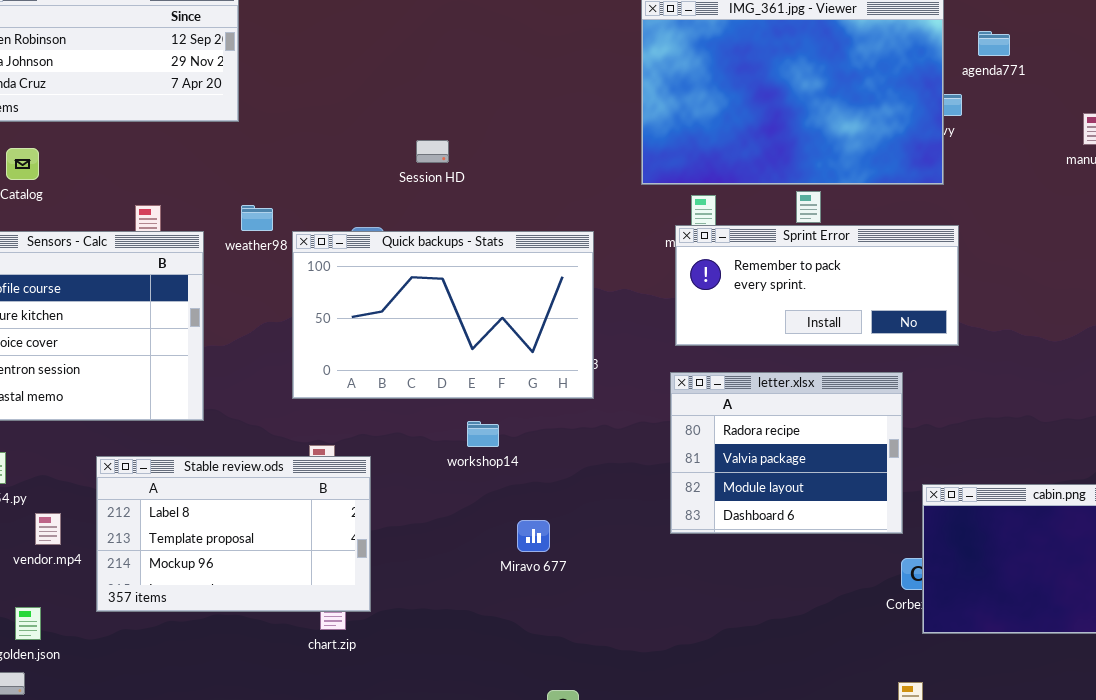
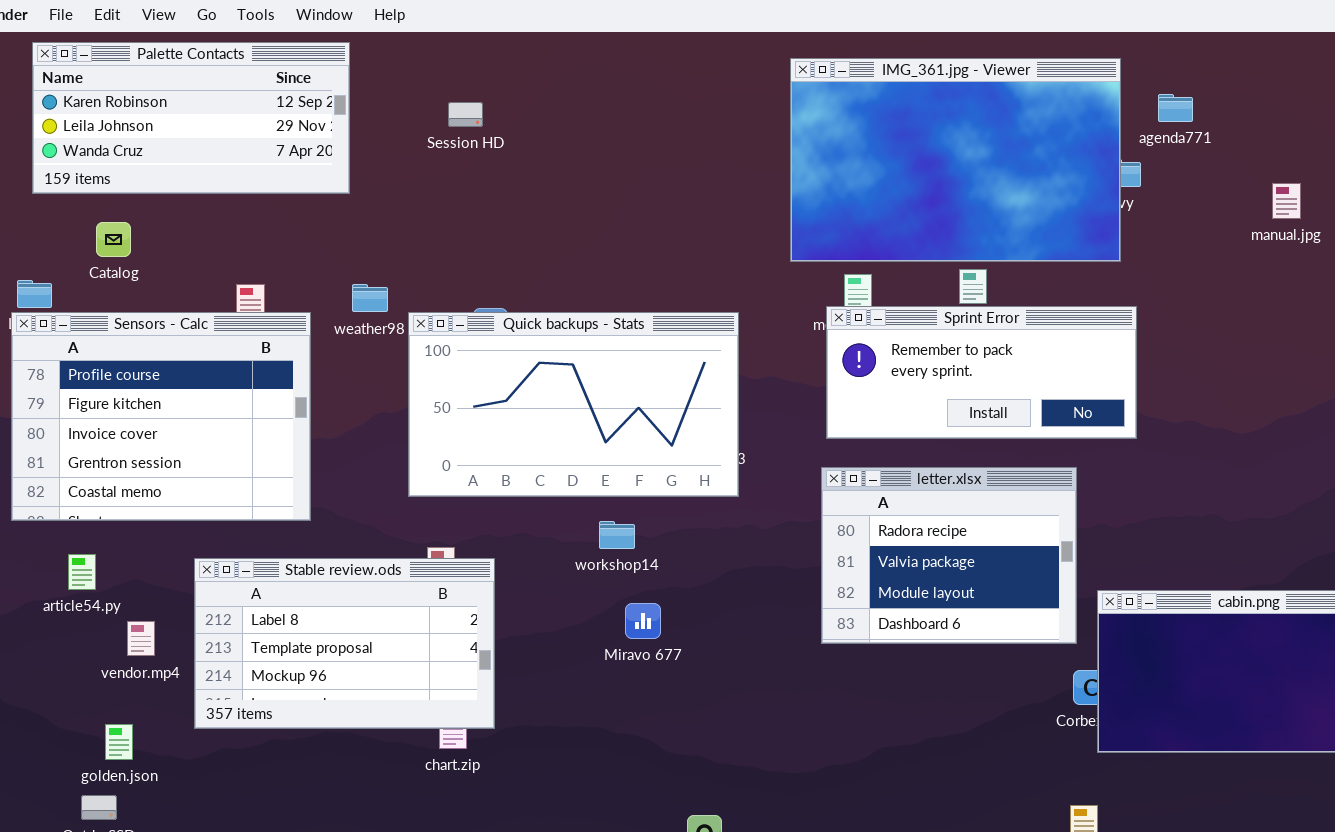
Session HD: [416,140,449,163] -> [448,102,483,127], moved
Miravo 677: [517,520,550,552] -> [625,603,661,639], moved

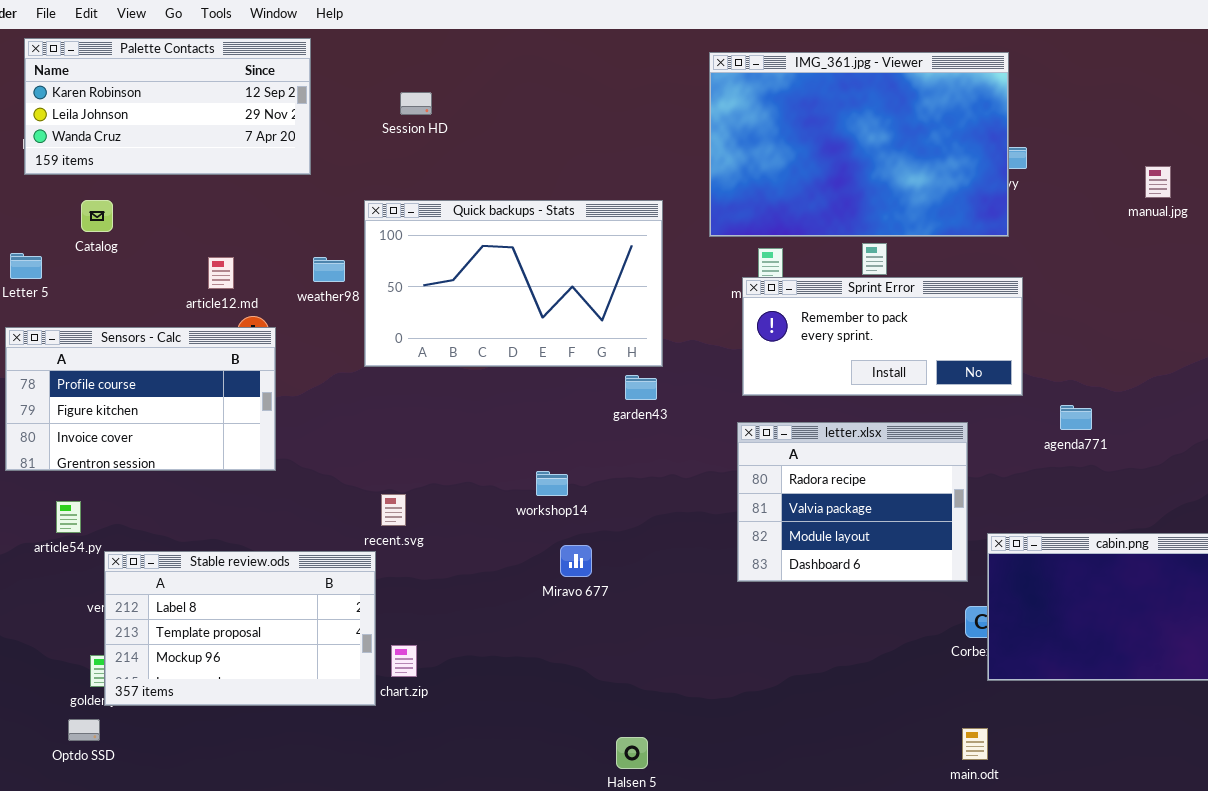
agenda771: [1158,94,1193,122] -> [1060,405,1092,430], moved
Sensors - Calc: [11,312,311,521] -> [5,327,276,471], resized
Quick backups - Stats: [408,312,739,497] -> [364,200,663,367], moved
Stable review.ods: [194,558,495,729] -> [104,551,376,706], moved

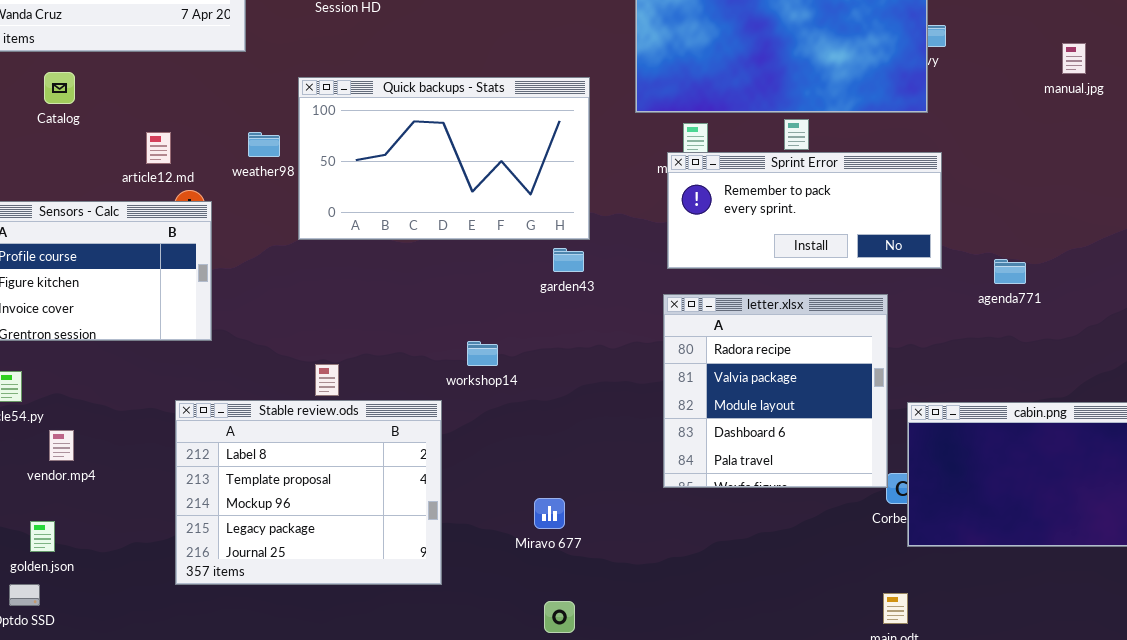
Catalog: [81,200,113,232] -> [44,72,75,104], moved
agenda771: [1060,405,1092,430] -> [994,259,1026,284], moved
letter.xlsx: [737,422,968,582] -> [663,294,888,488], resized
Miravo 677: [560,545,592,577] -> [534,498,565,529], moved
Stable review.ods: [104,551,376,706] -> [175,400,442,585], moved, resized

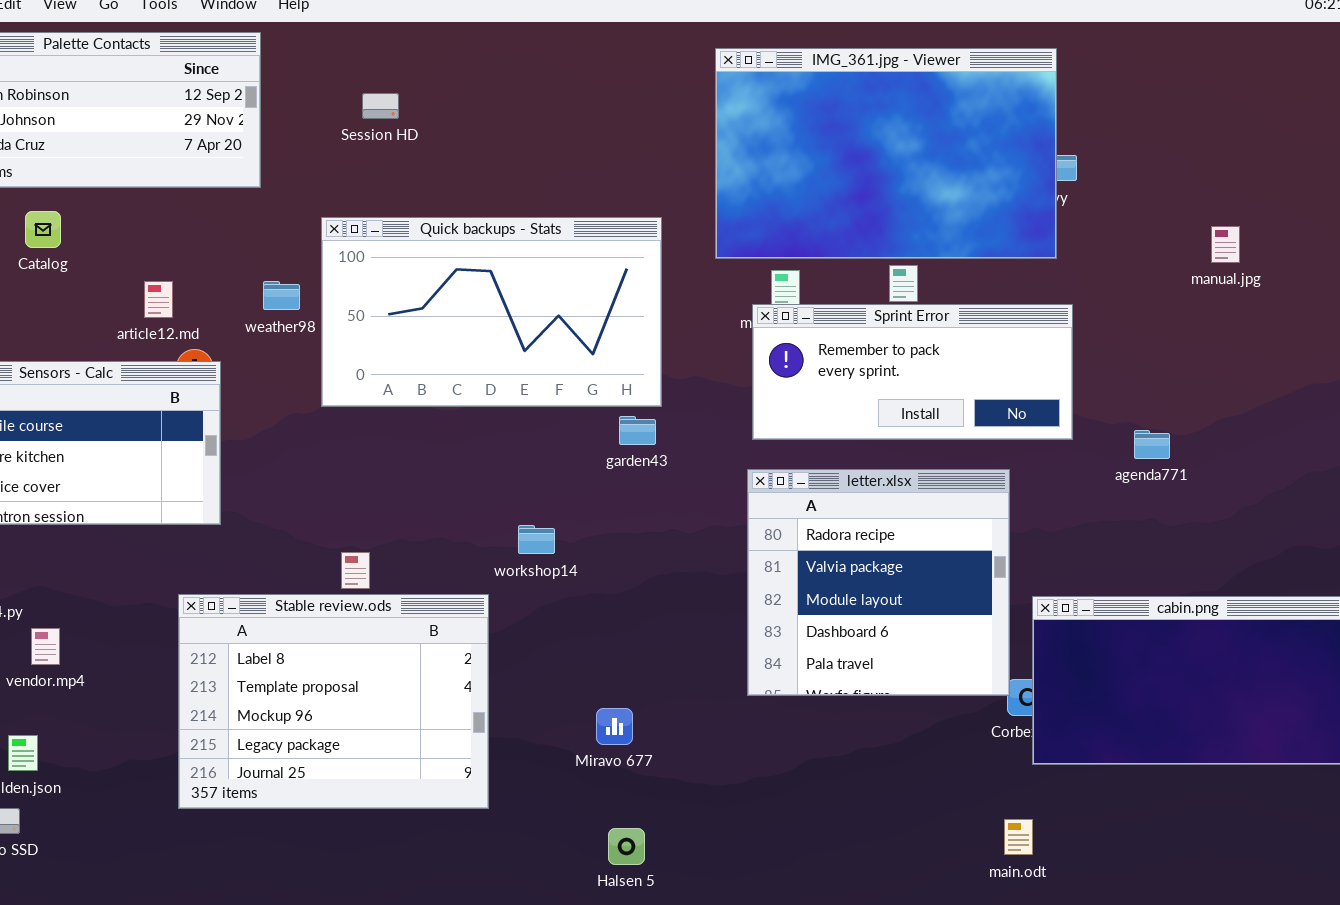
manual.jpg: [1062,43,1086,74] -> [1211,226,1240,263], moved

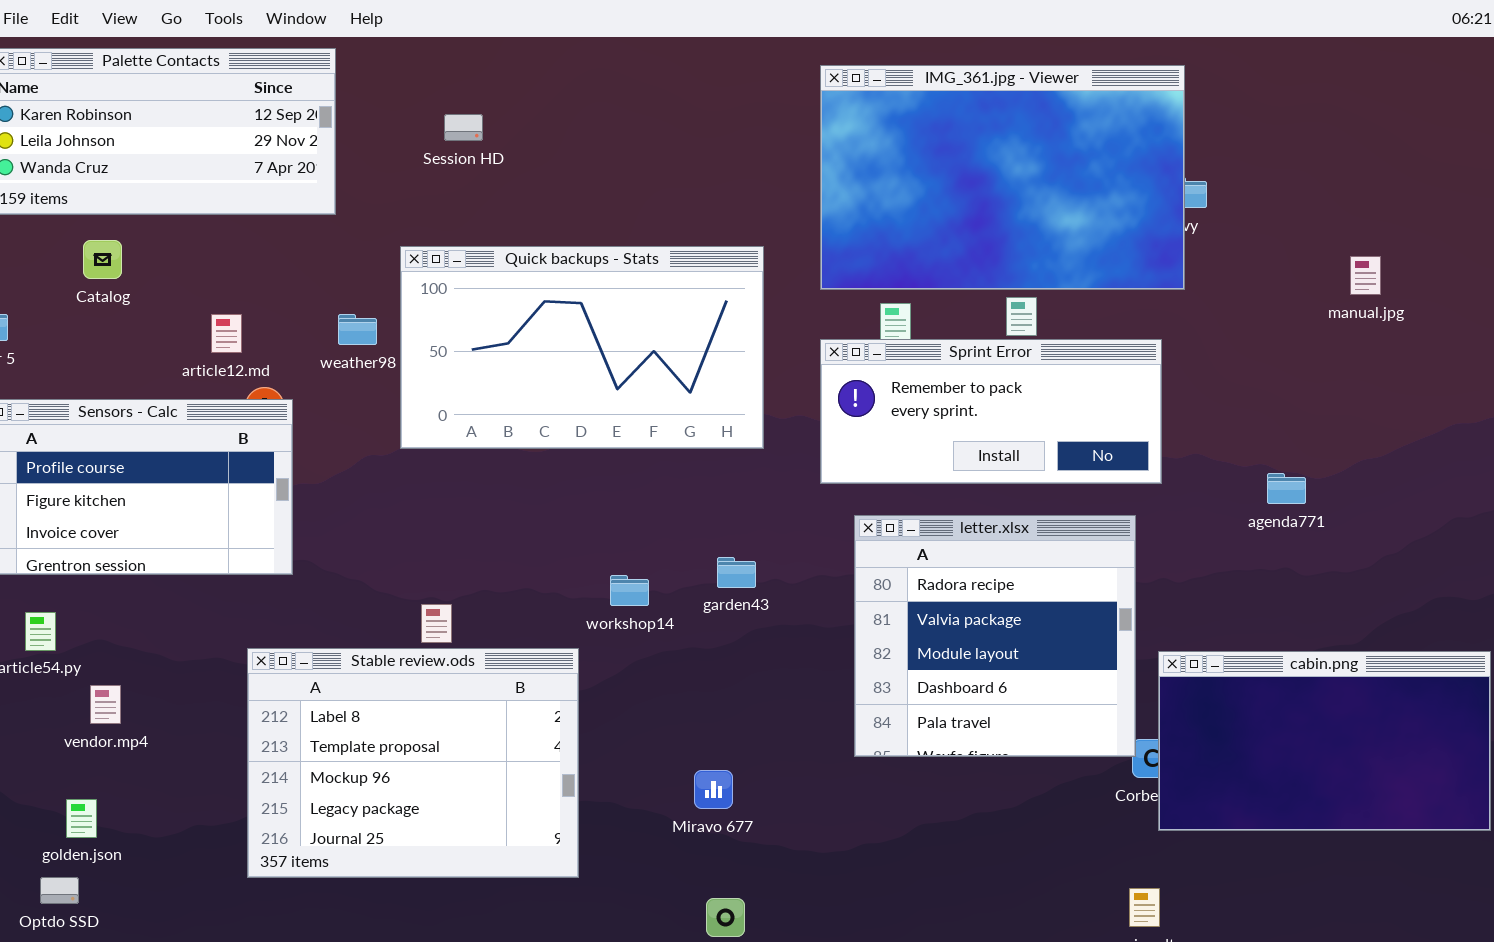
Sprint Error: [752,304,1073,440] -> [820,339,1162,484], moved
garden43: [619,416,656,445] -> [717,557,756,588], moved

